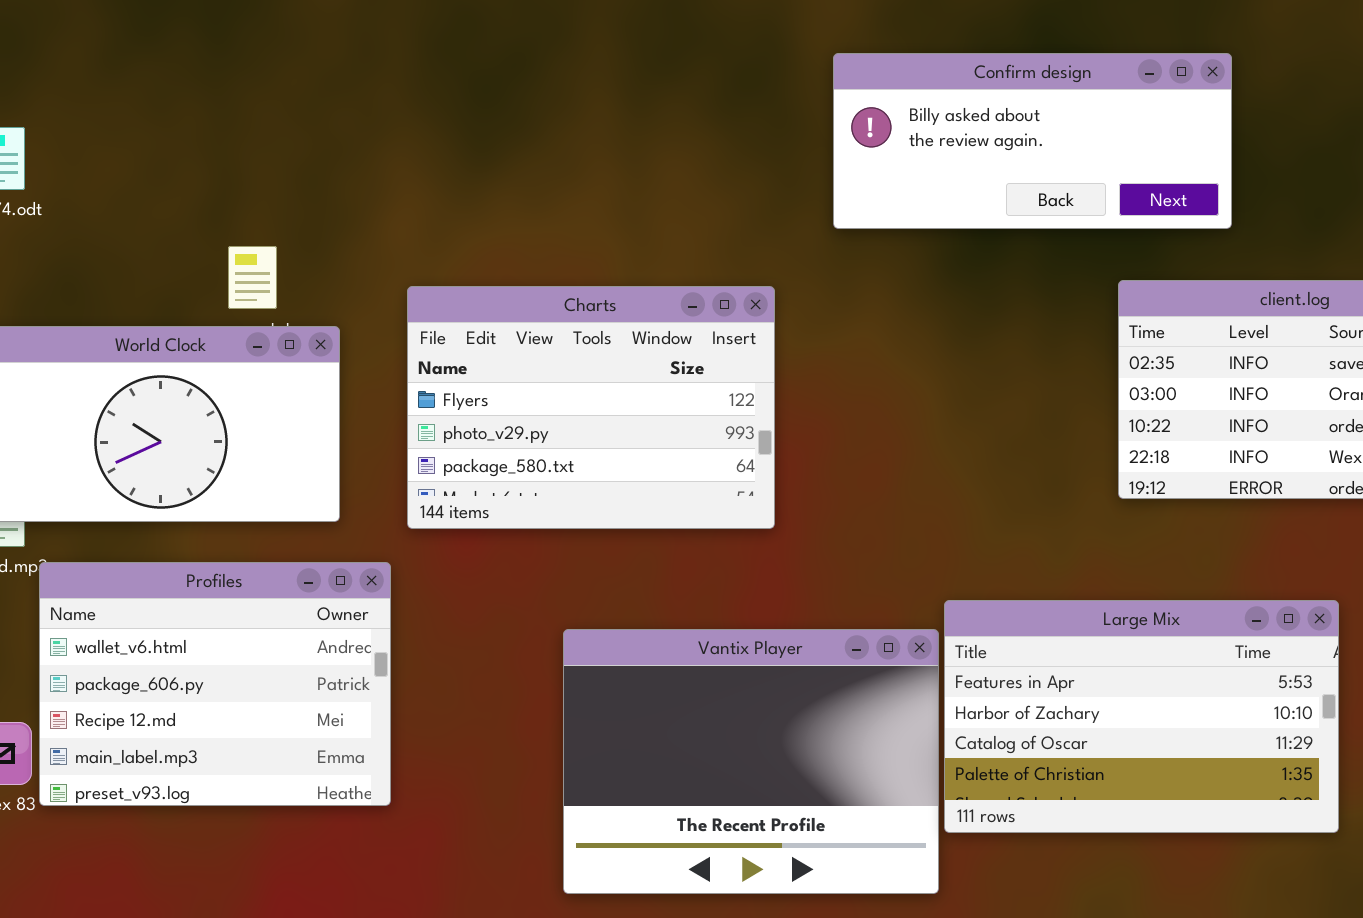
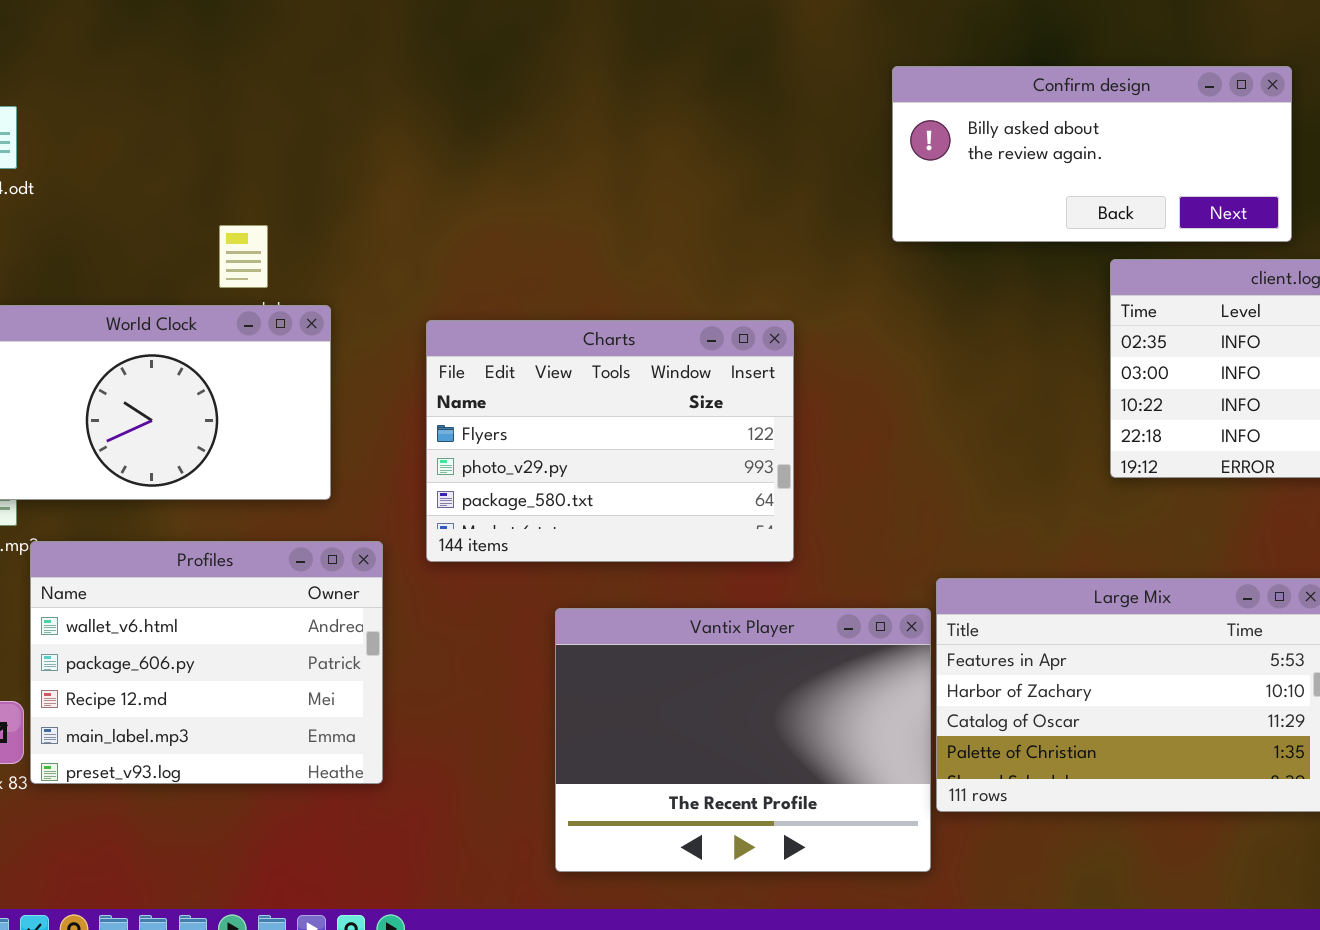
Confirm design: [833,53,1232,229] -> [892,66,1292,242], moved
Charts: [407,286,775,529] -> [426,320,794,562], moved

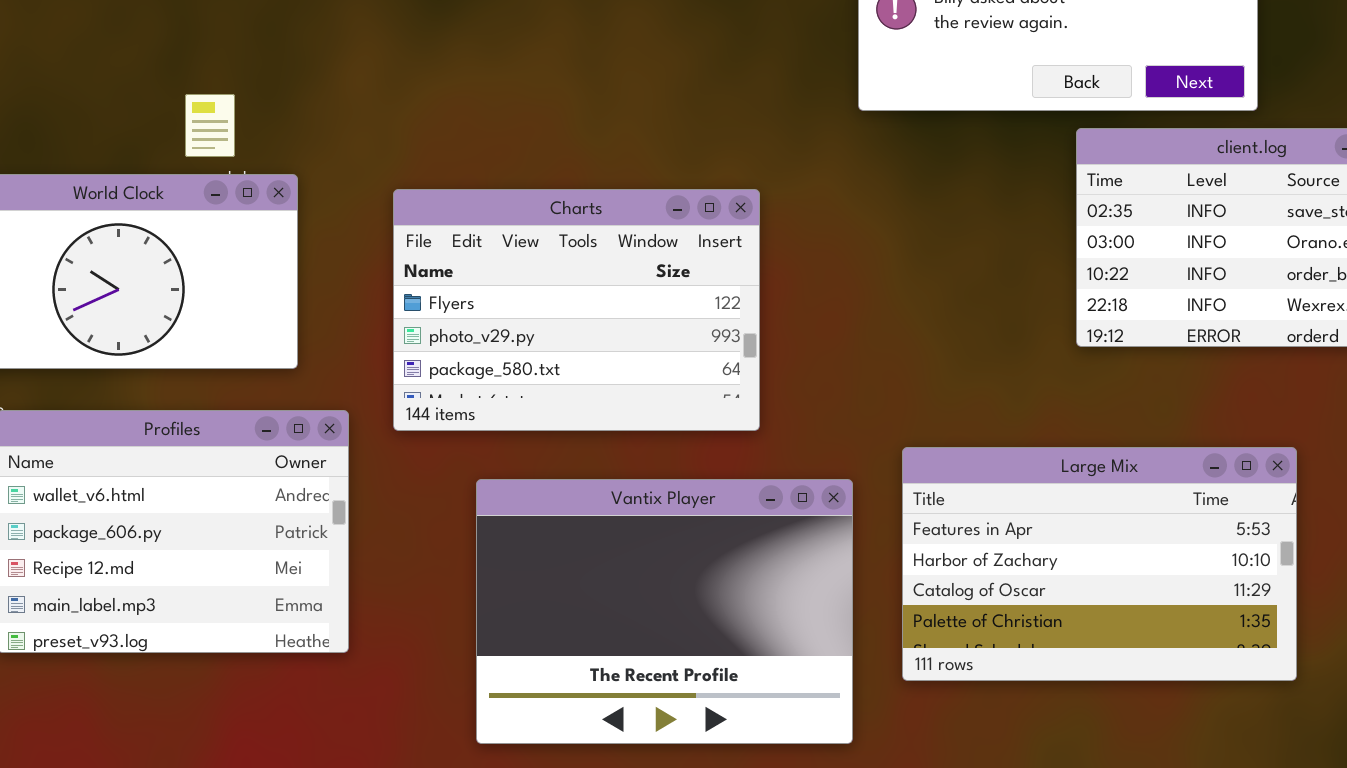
Vantix Player: [555,608,931,872] -> [476,479,853,744], moved

